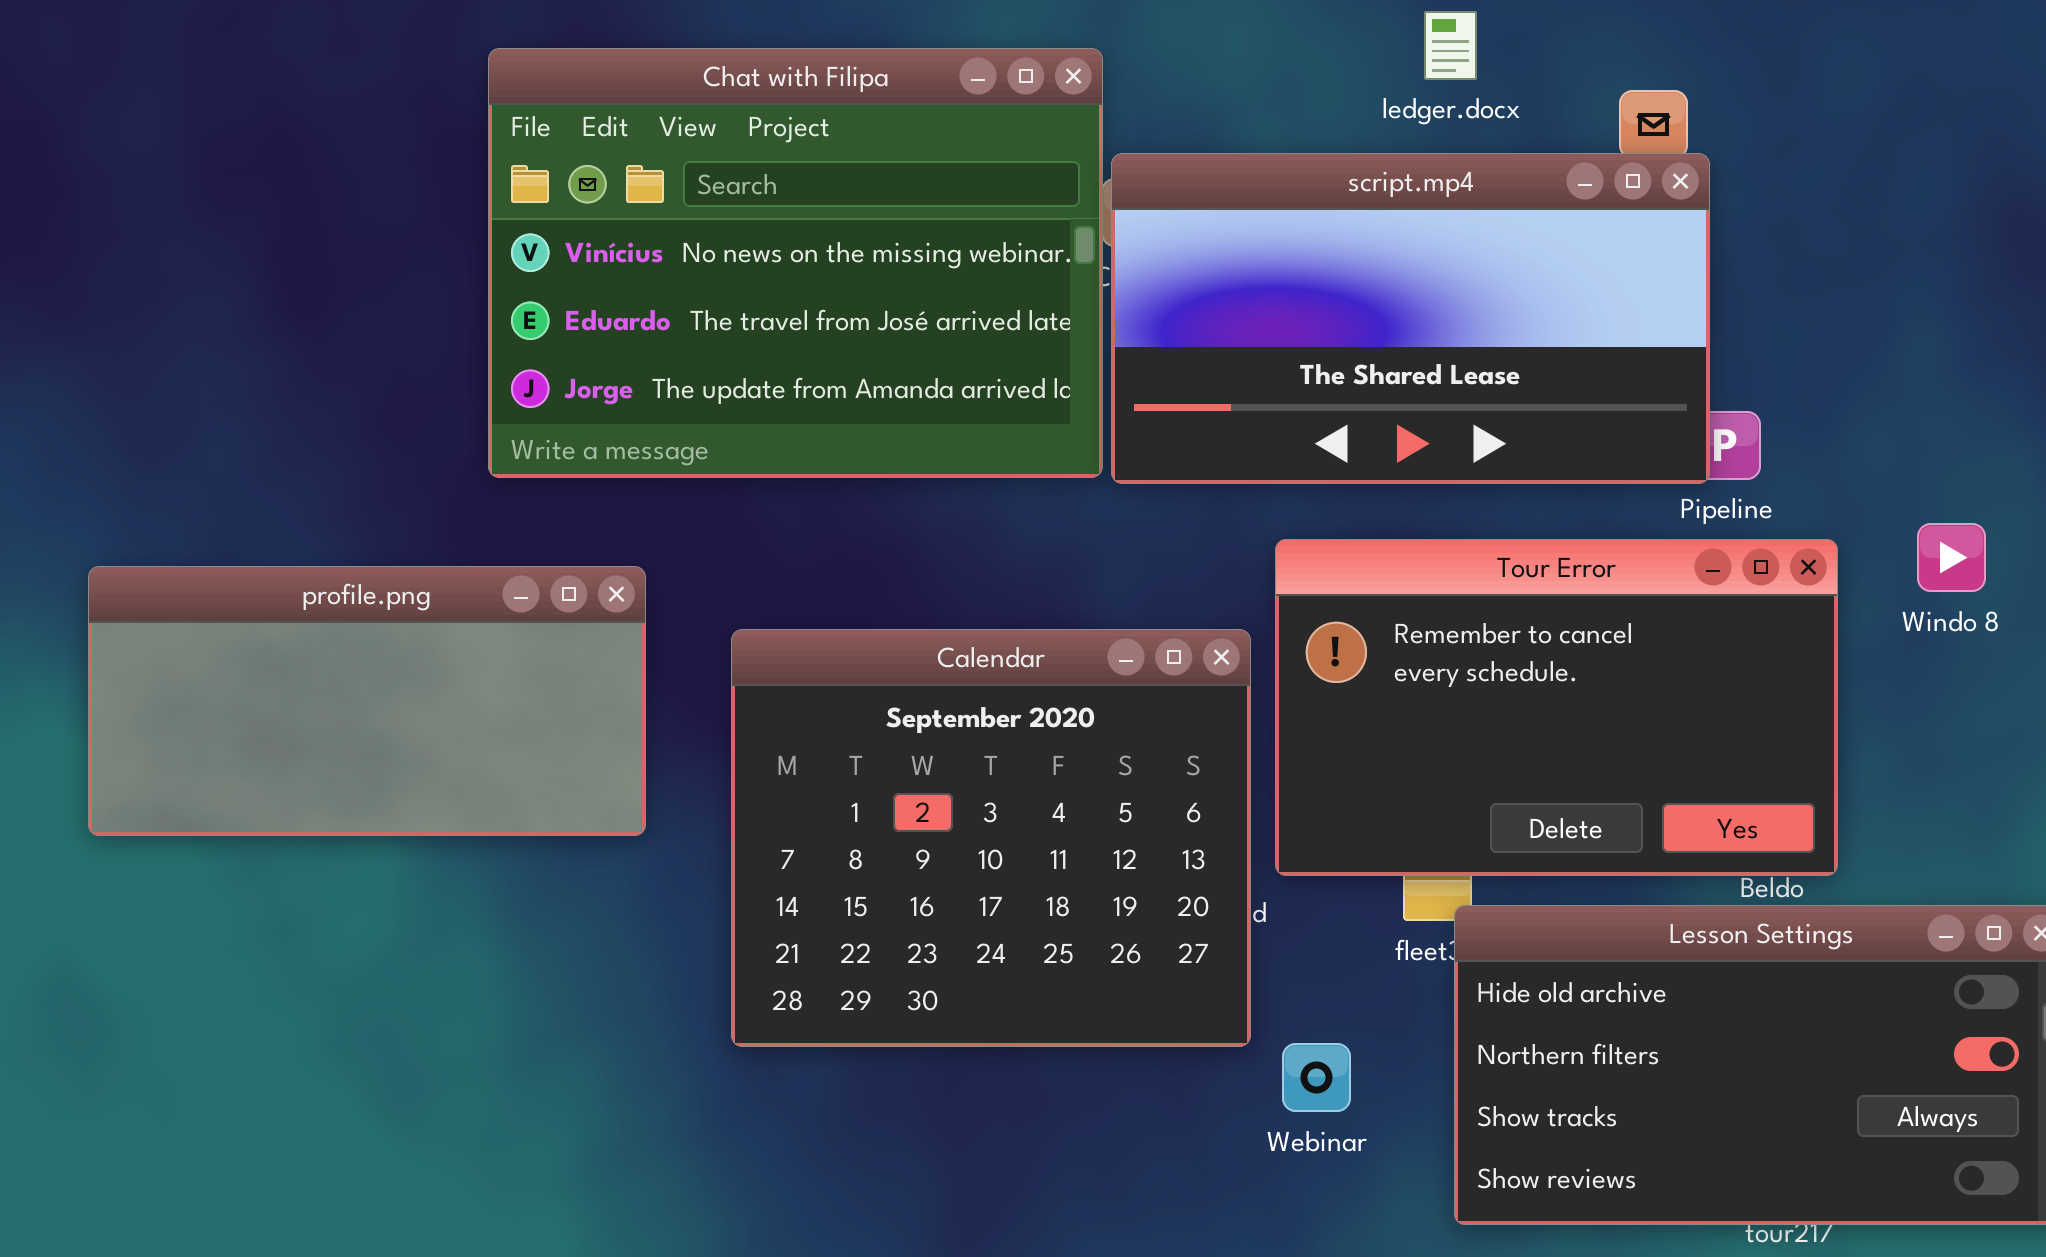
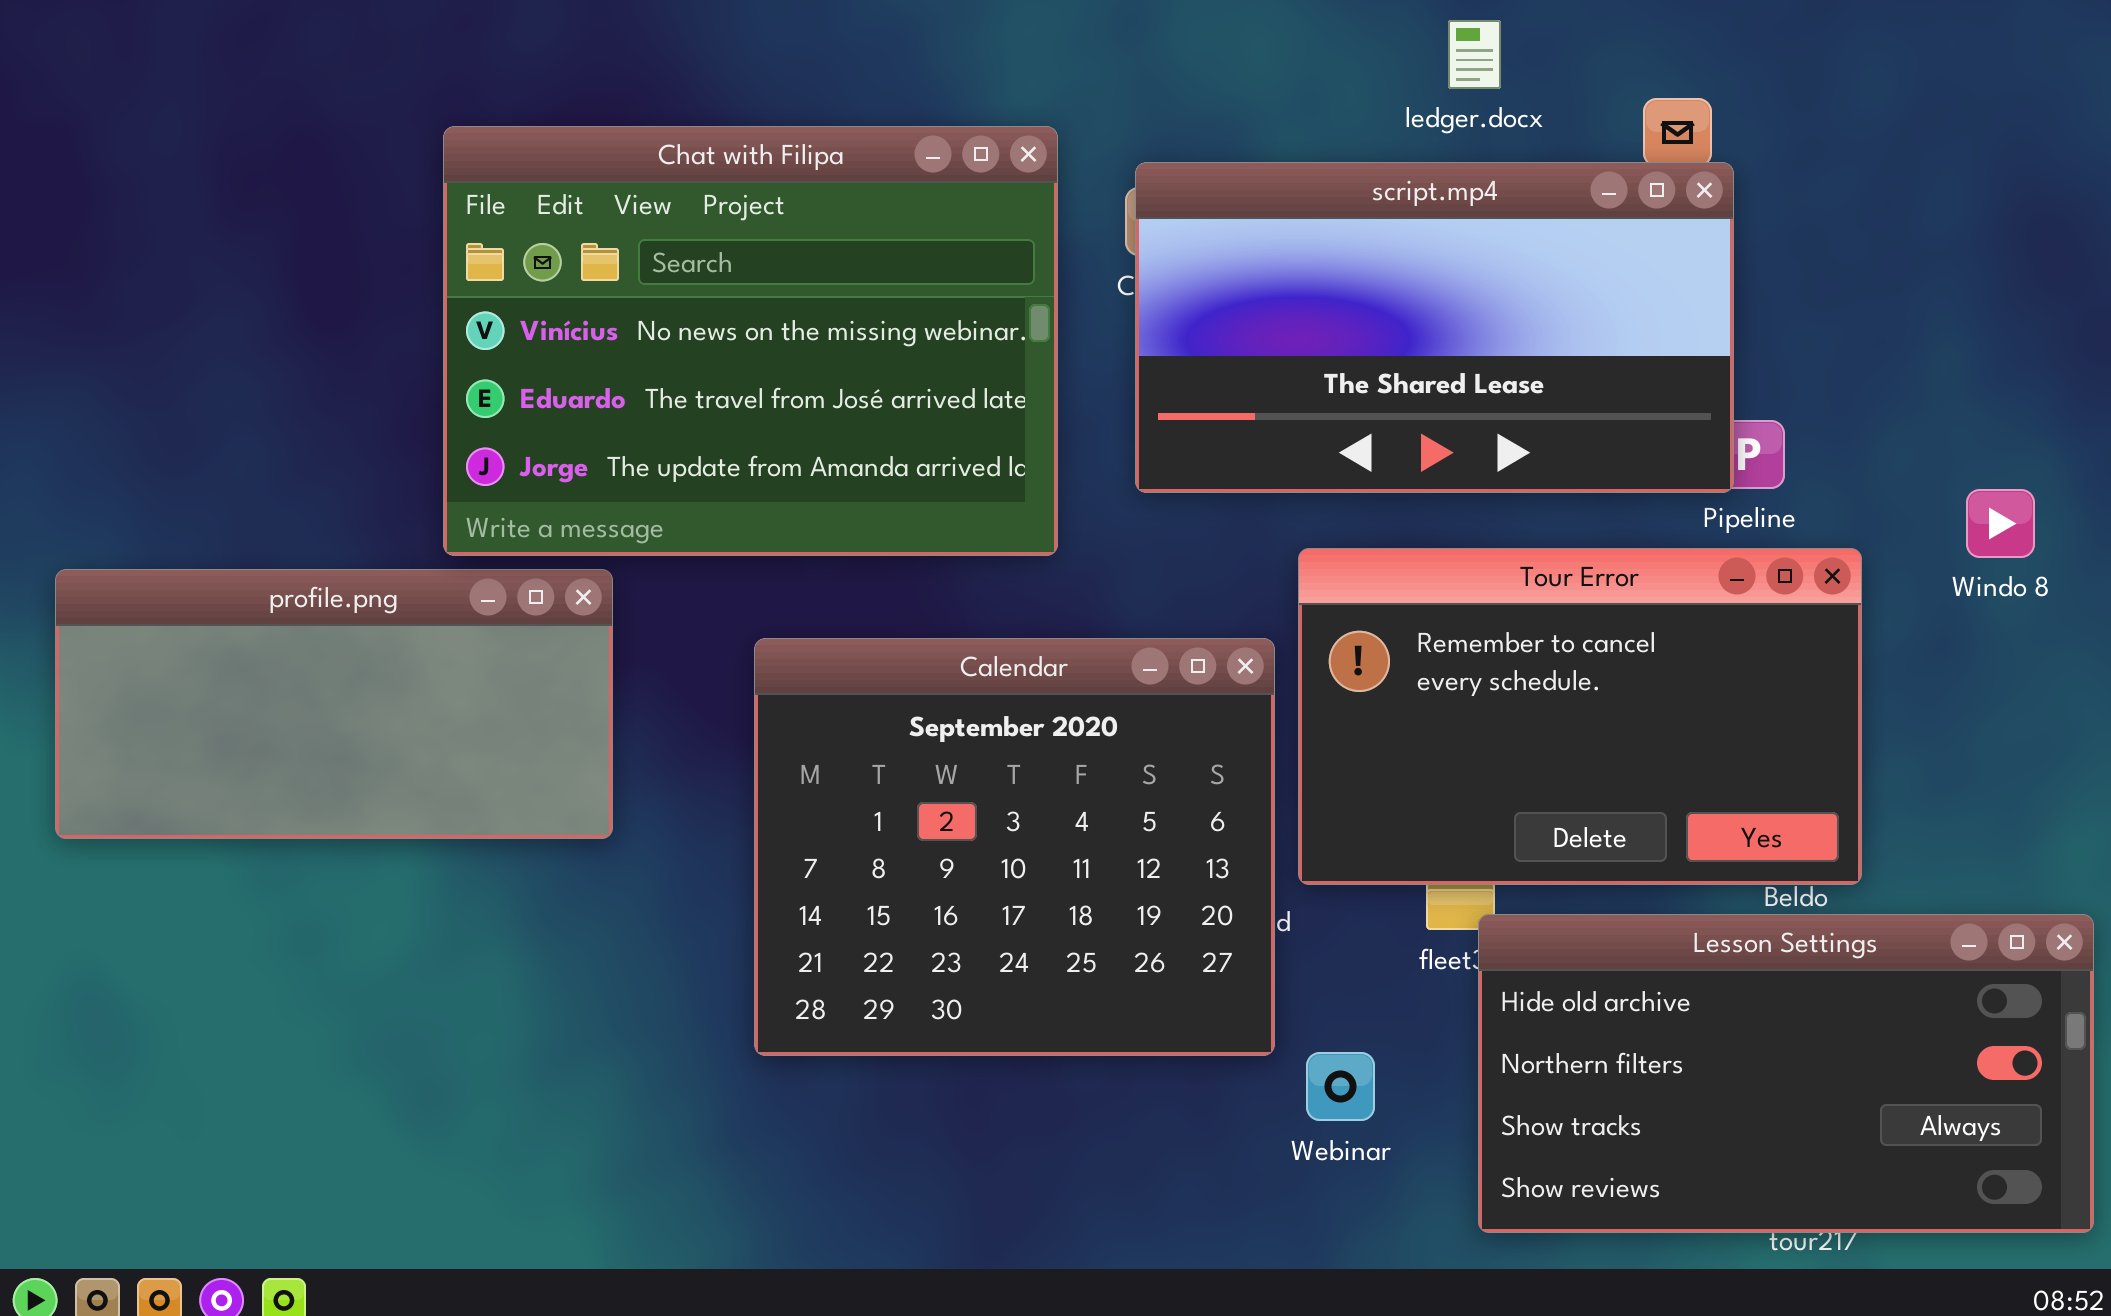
Chat with Filipa: [488,48,1103,478] -> [443,126,1058,556], moved
Windo 8: [1917,523,1986,592] -> [1966,489,2035,558], moved
profile.png: [88,566,646,836] -> [55,569,613,839], moved

